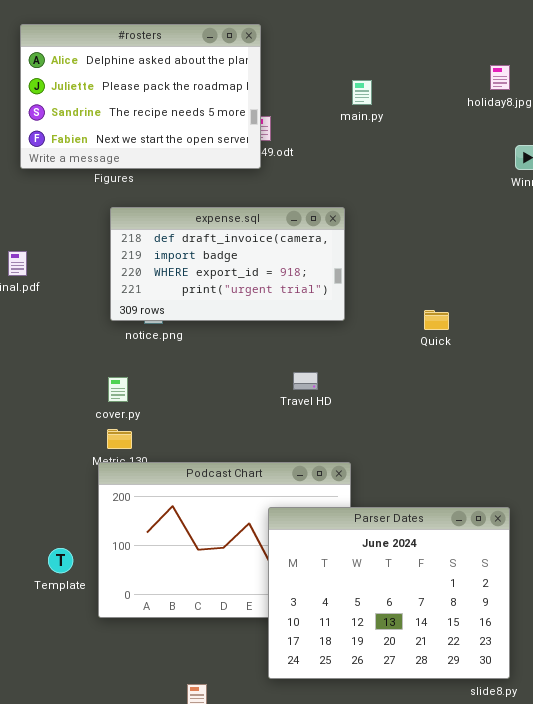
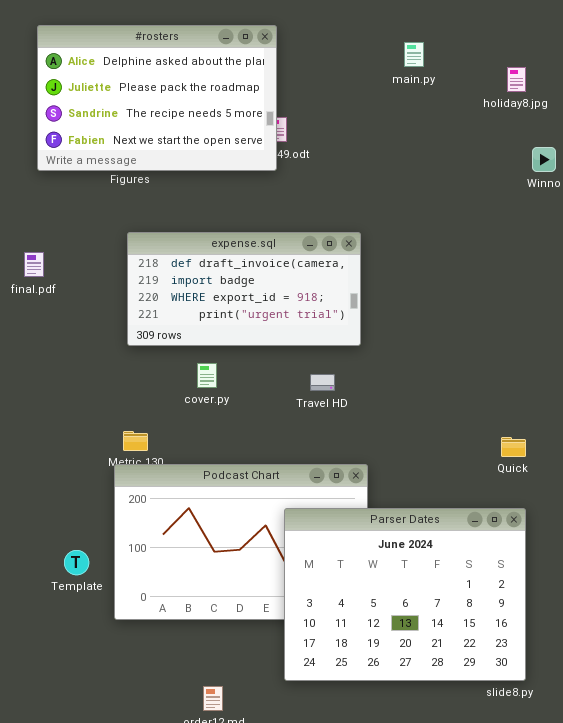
main.py: [352,80,372,105] -> [404,42,424,67], moved
expense.sql: [110,207,345,321] -> [127,232,361,346], moved
Quick: [424,310,449,330] -> [501,437,526,457], moved
cover.py: [108,377,128,402] -> [197,363,217,388], moved

